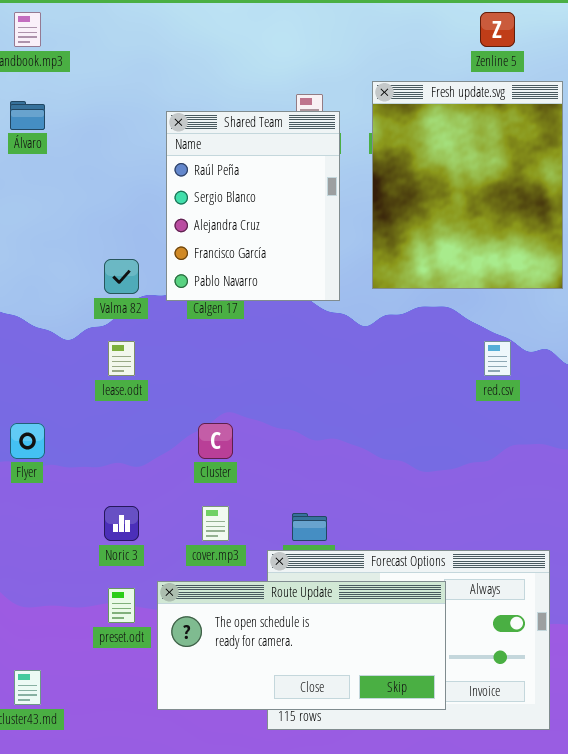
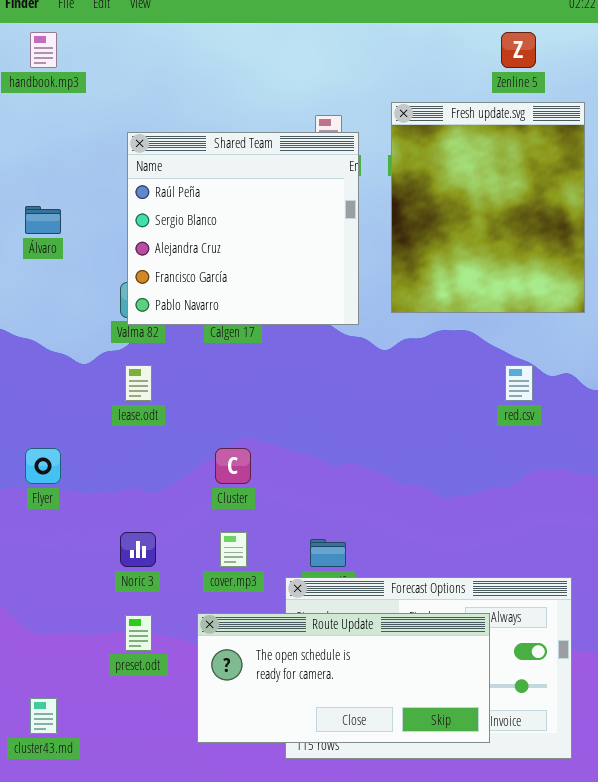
Álvaro: [10,101,45,130] -> [25,206,61,234], moved
Shared Team: [166,111,340,301] -> [127,132,359,325], resized
Route Update: [157,581,446,710] -> [197,613,490,743], moved

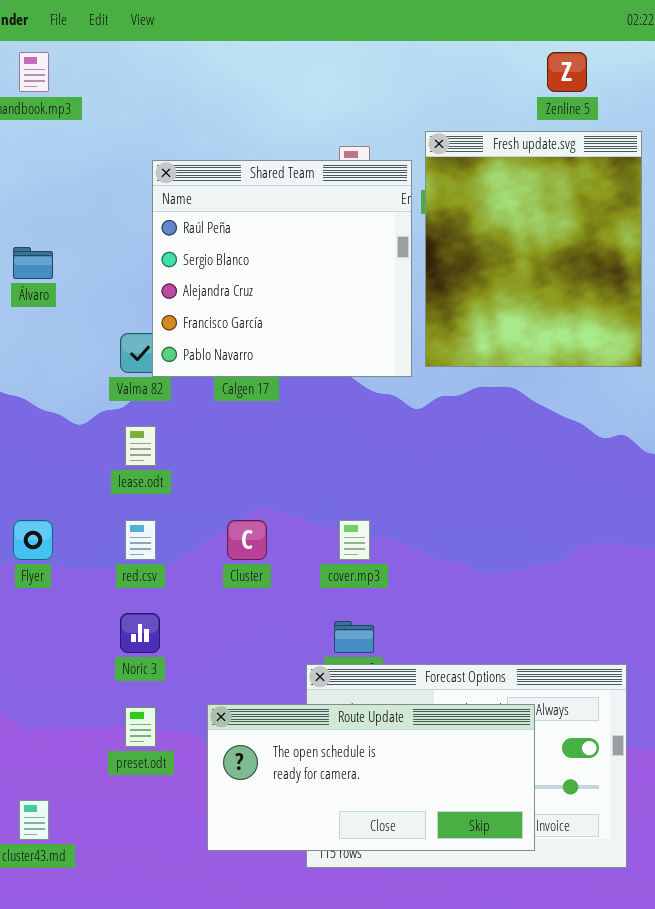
Shared Team: [127,132,359,325] -> [152,160,412,377], moved
red.csv: [505,365,533,401] -> [125,520,156,560], moved
cover.mp3: [220,532,247,567] -> [339,520,370,560], moved

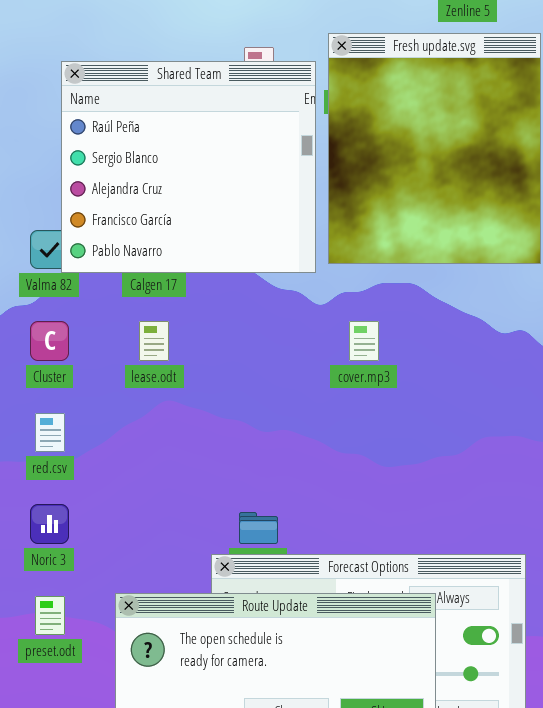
lease.odt: [125,426,156,466] -> [139,321,169,361], moved
Cluster: [227,520,267,560] -> [30,321,69,361], moved
cover.mp3: [339,520,370,560] -> [349,321,379,361], moved

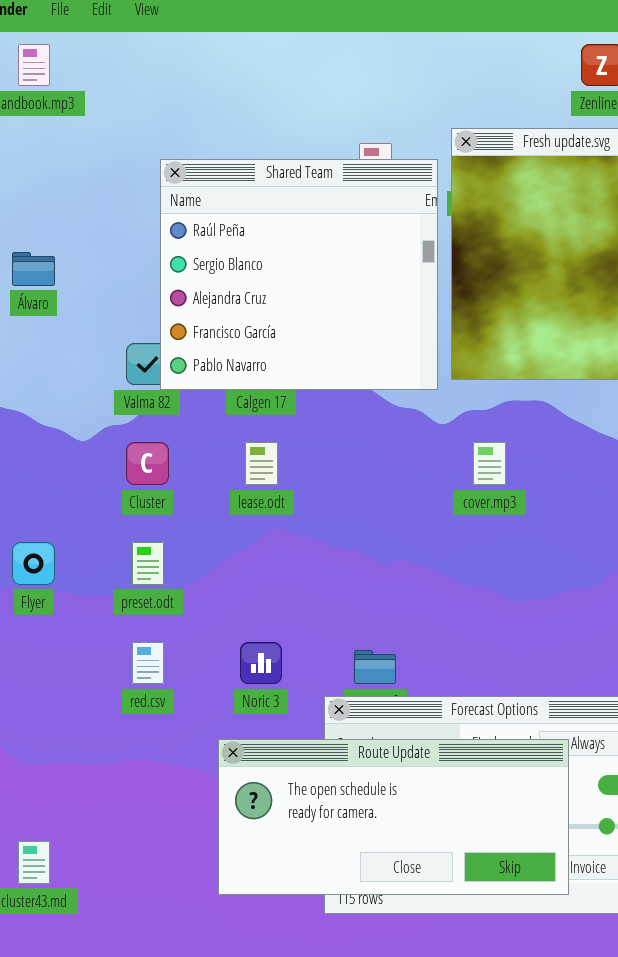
red.csv: [35,413,65,452] -> [132,642,164,684], moved
Noric 3: [30,504,69,544] -> [240,642,282,684], moved
preset.odt: [35,596,65,635] -> [132,542,164,585], moved

